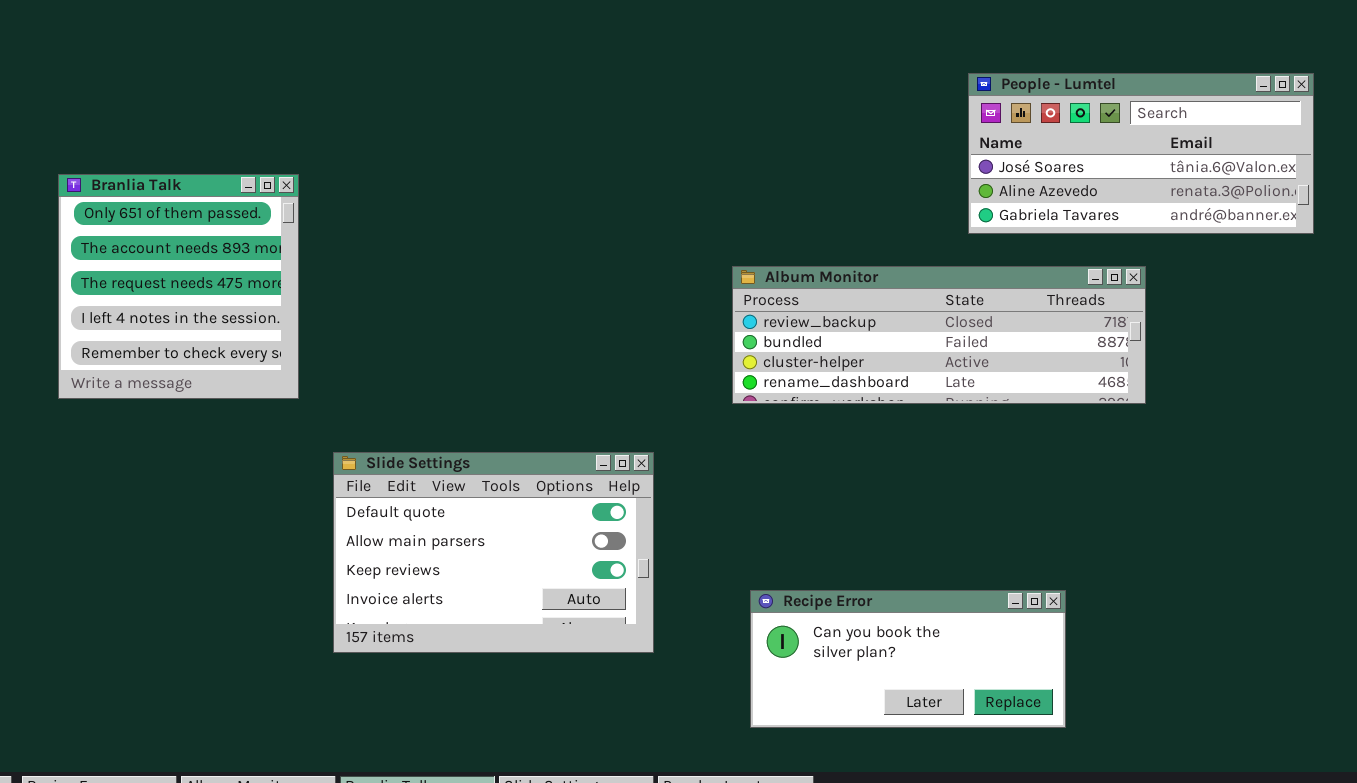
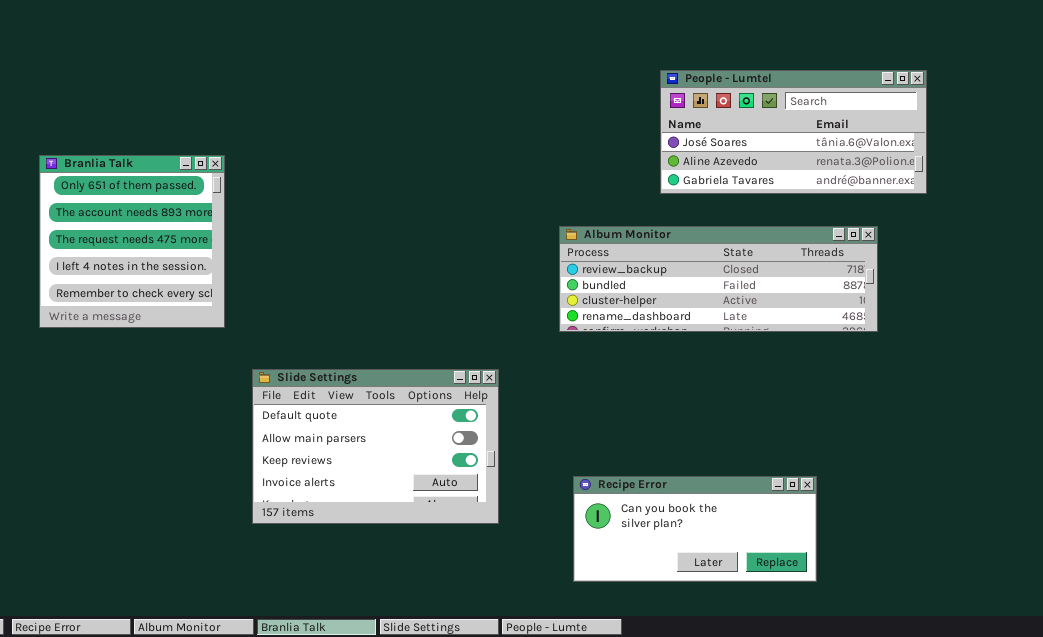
People - Lumtel: [968,73,1314,234] -> [660,70,927,194], moved

